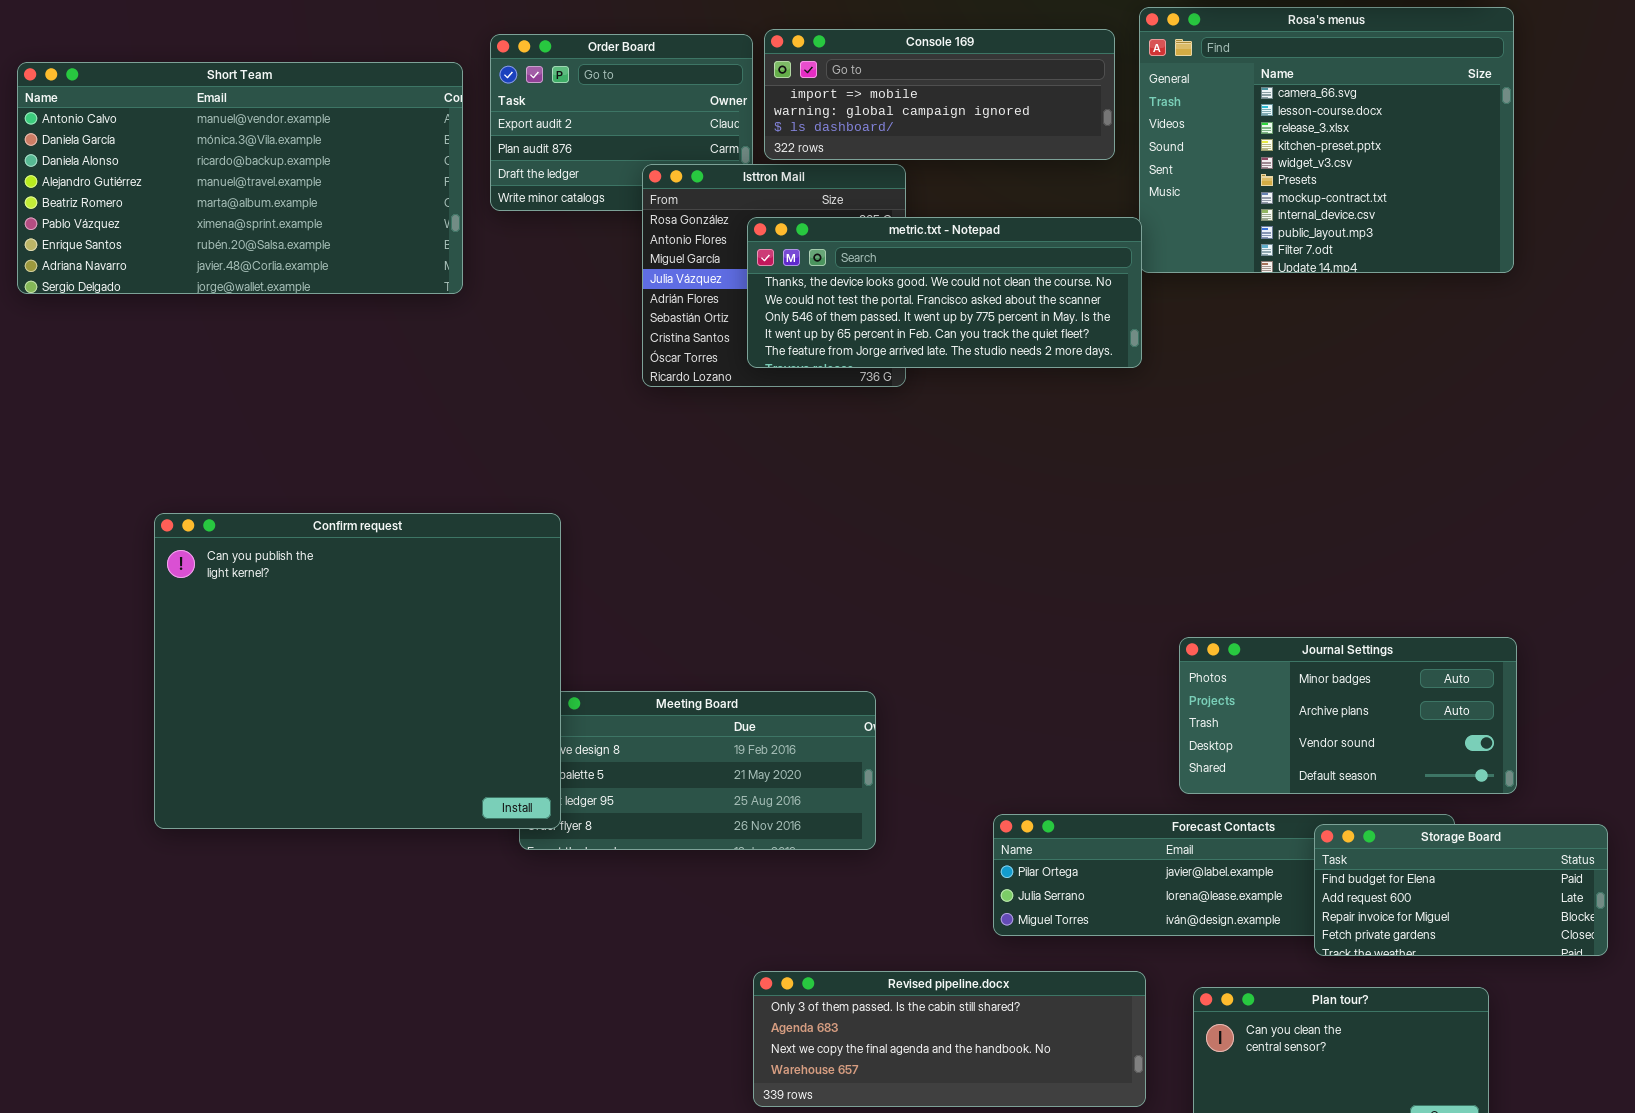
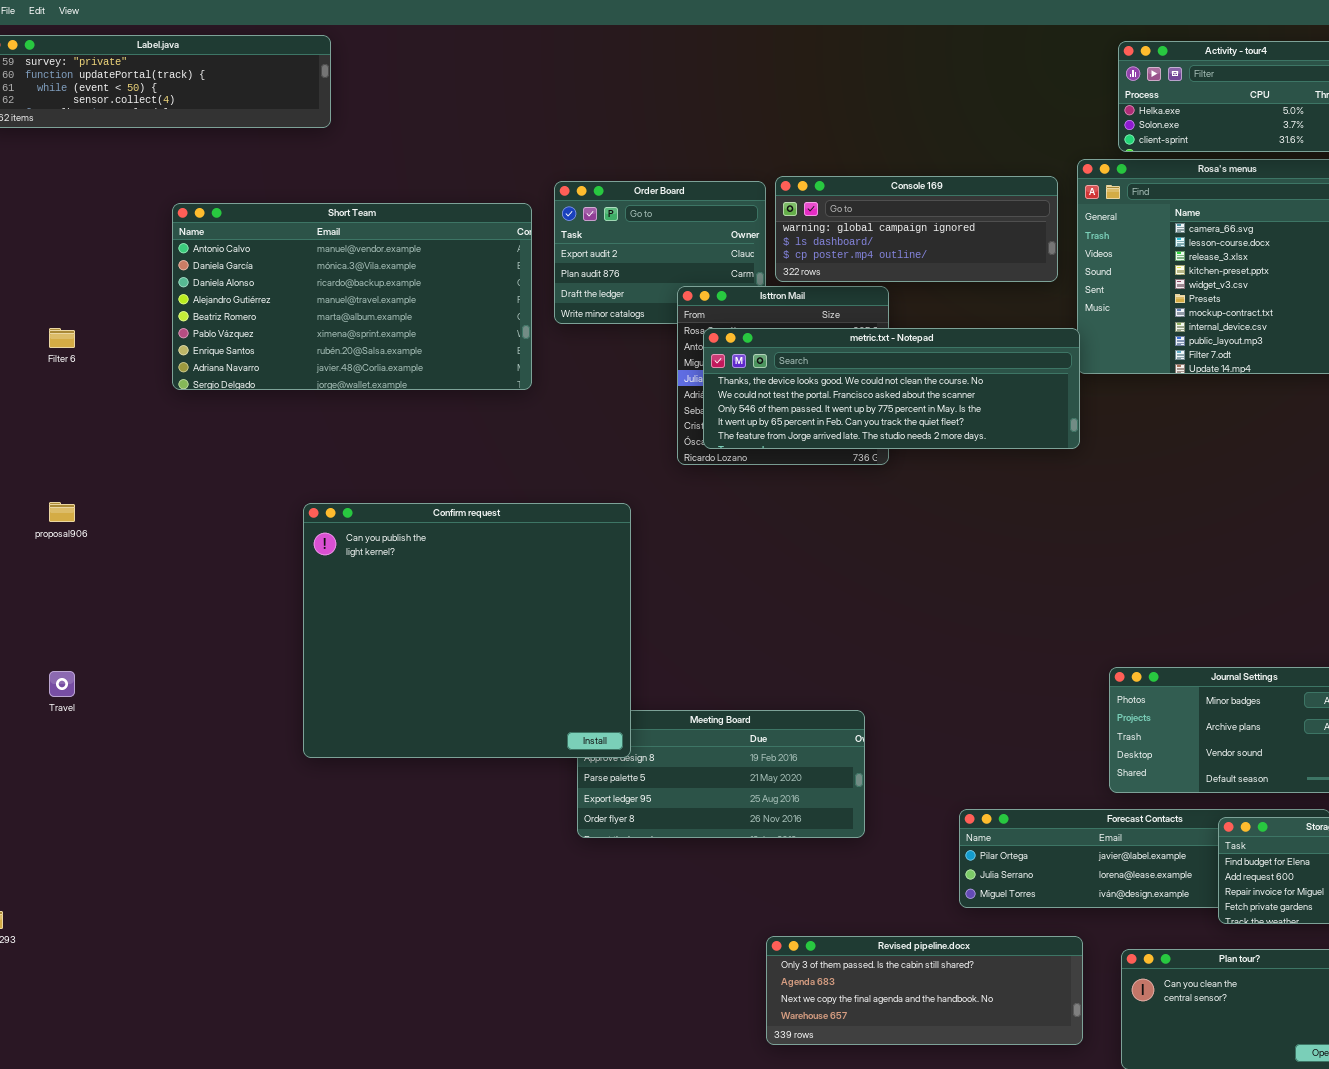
Console 169: [764,29,1115,160] -> [775,176,1058,282], scrolled down 1 row
metric.txt - Notepad: [747,217,1142,368] -> [703,328,1080,449], resized
Confirm request: [154,513,561,829] -> [303,503,631,758], moved

